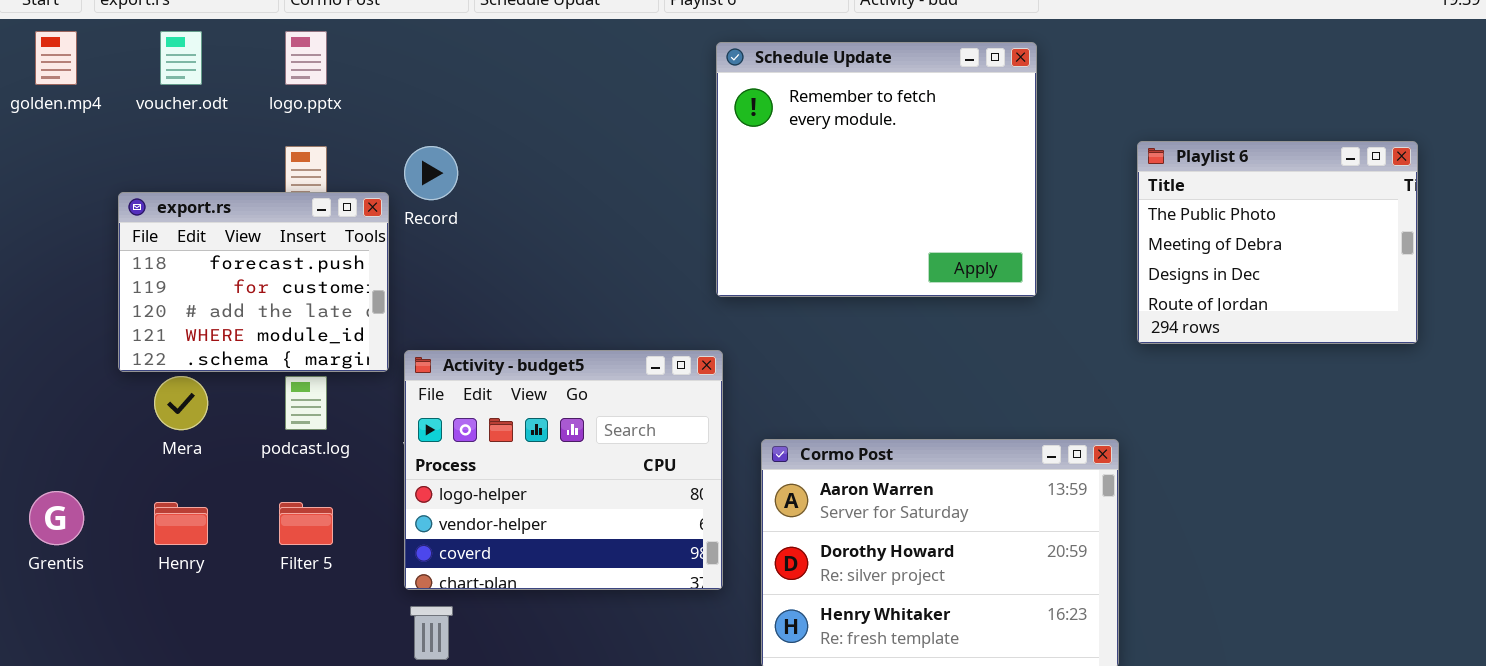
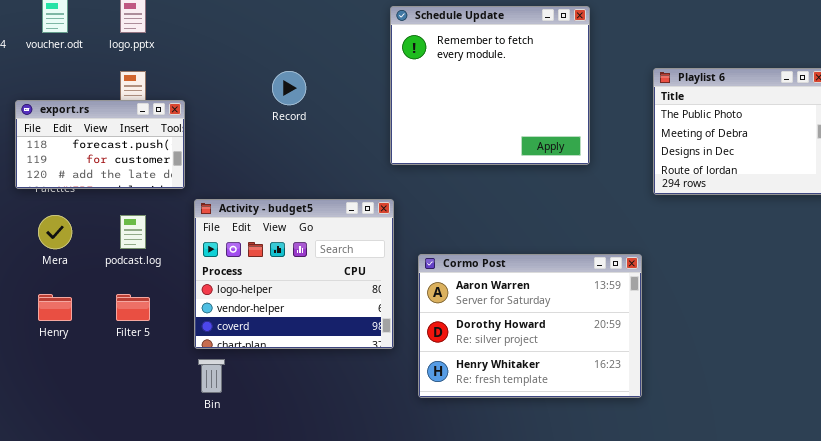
Record: [404,146,458,200] -> [272,71,306,105], moved
export.rs: [118,192,389,372] -> [15,100,185,189], resized

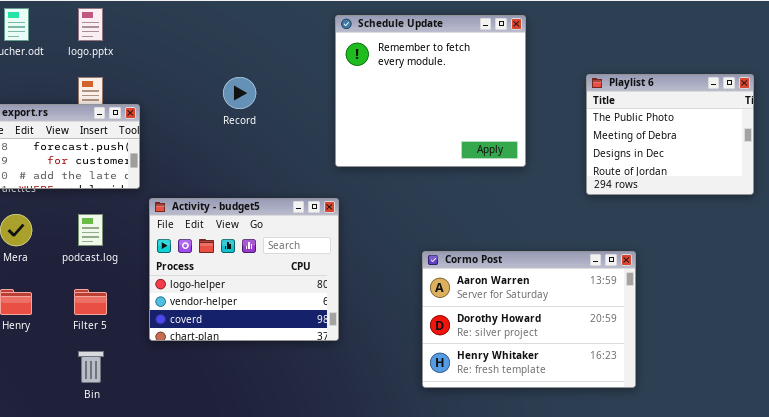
Cormo Post: [418,254,642,398] -> [422,251,636,388], moved
Bin: [198,359,225,393] -> [78,351,104,383], moved

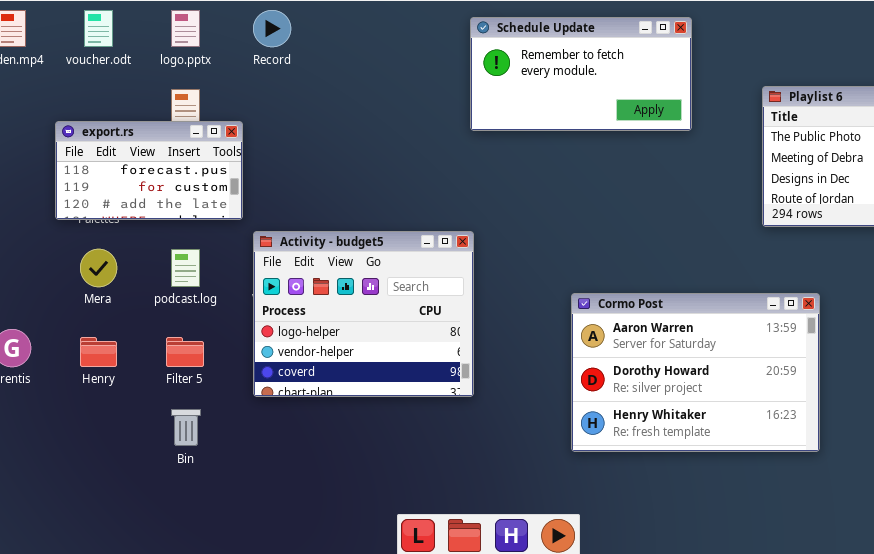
Schedule Update: [335,15,526,167] -> [470,17,692,131], resized
Record: [223,77,256,109] -> [253,10,291,47], moved

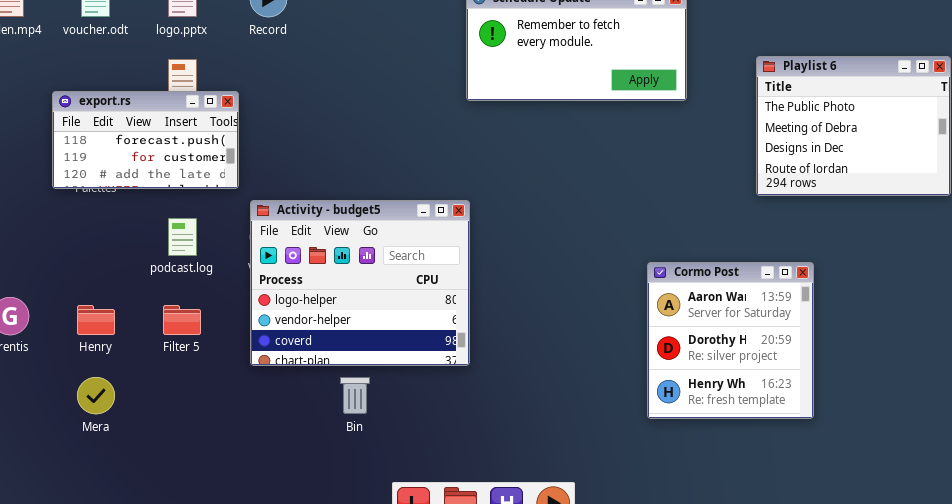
Mera: [80,249,117,287] -> [77,377,115,414], moved
Cormo Post: [571,293,820,452] -> [647,262,814,419], resized
Bin: [171,409,201,446] -> [340,377,370,414], moved

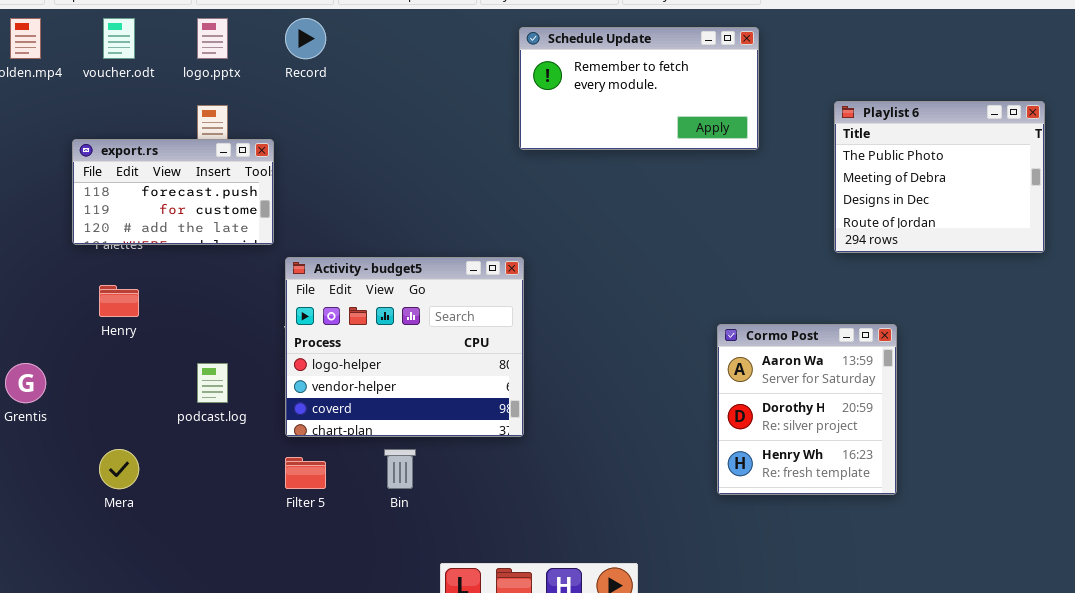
podcast.log: [168,218,197,256] -> [197,363,228,403], moved
Henry: [77,305,115,335] -> [99,285,139,317], moved
Filter 5: [163,305,201,335] -> [285,457,326,489], moved

